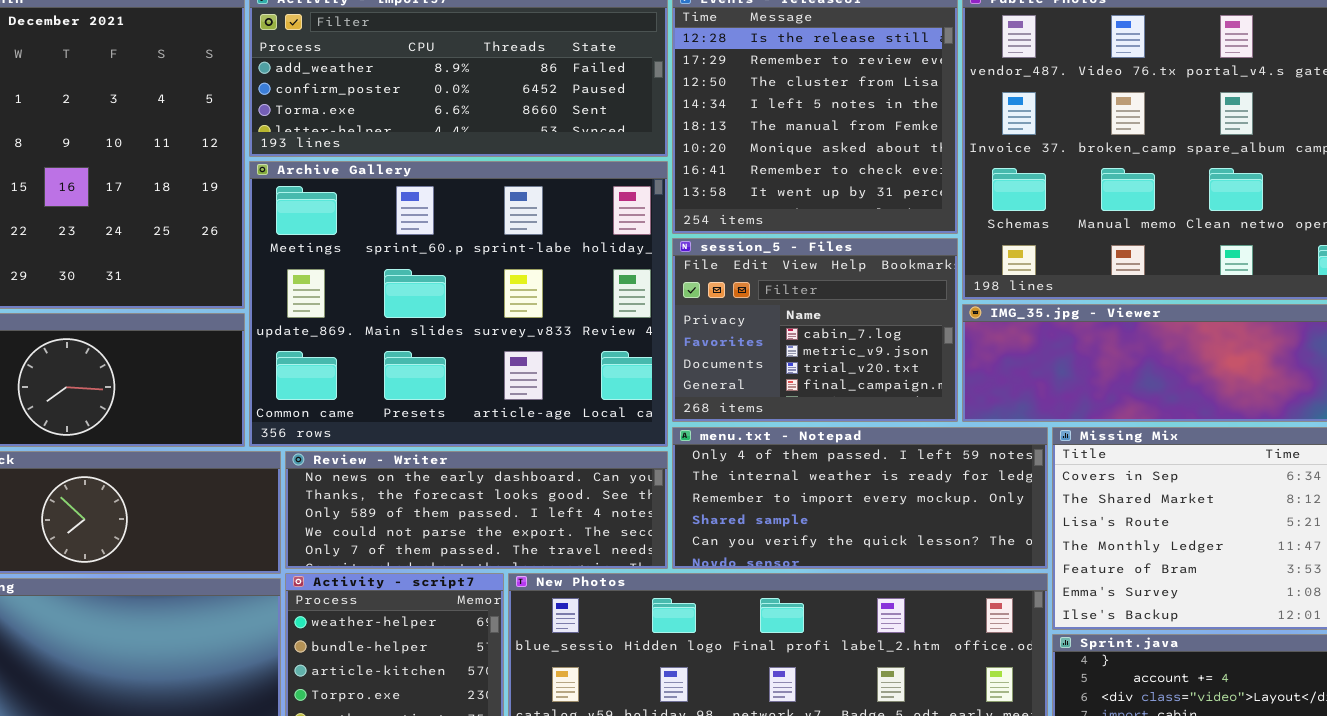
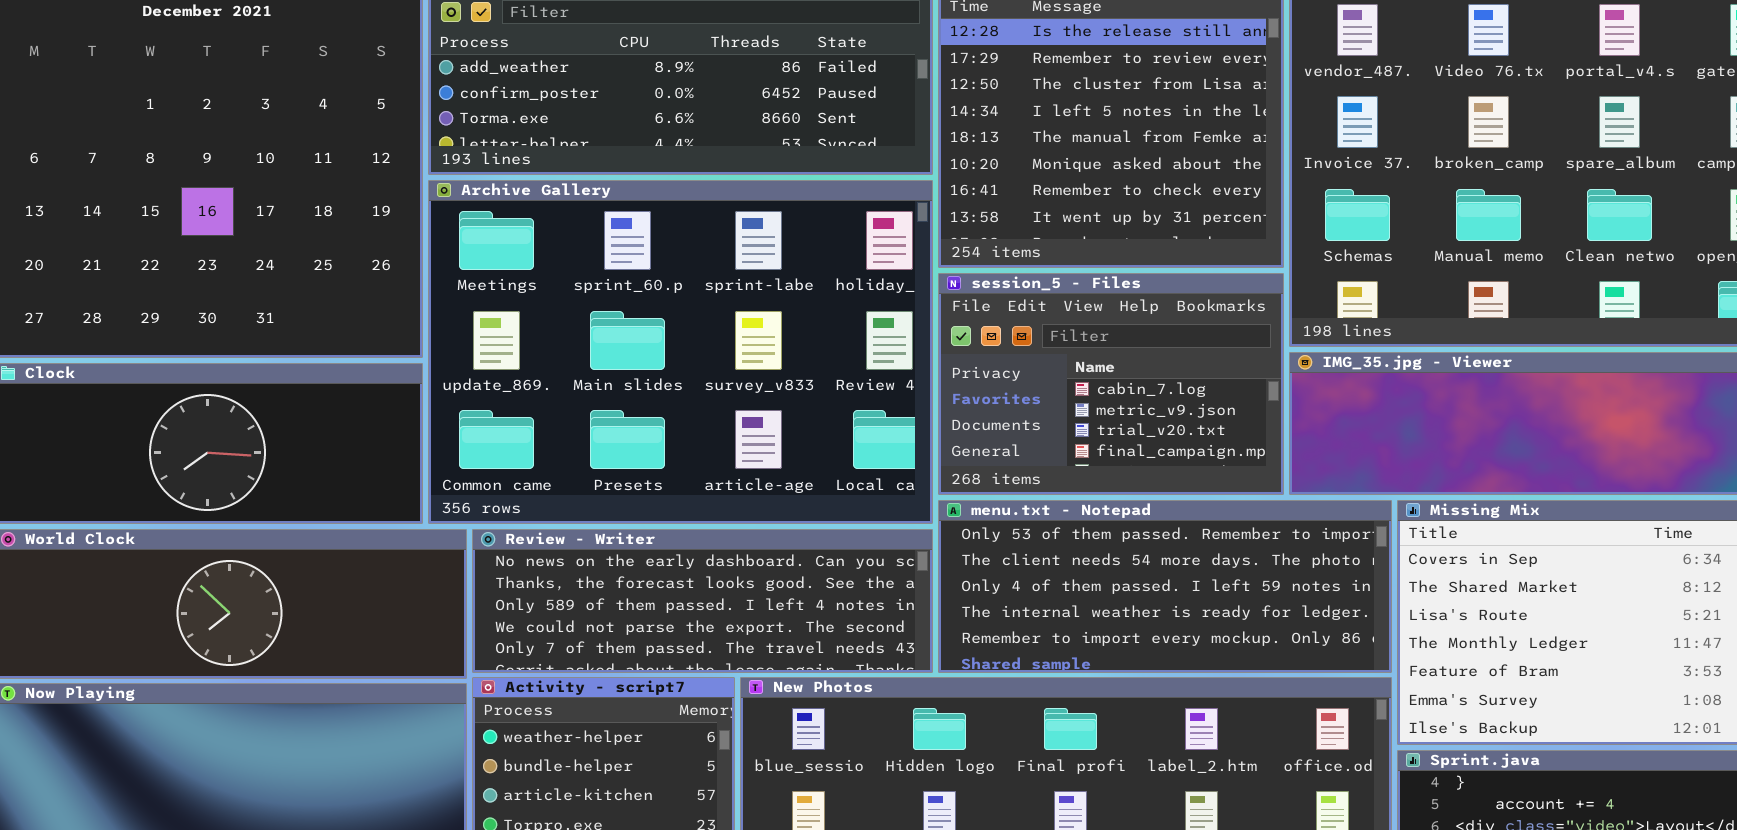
menu.txt - Notepad: [672,427,1048,569] -> [938,500,1392,673], scrolled up 2 rows

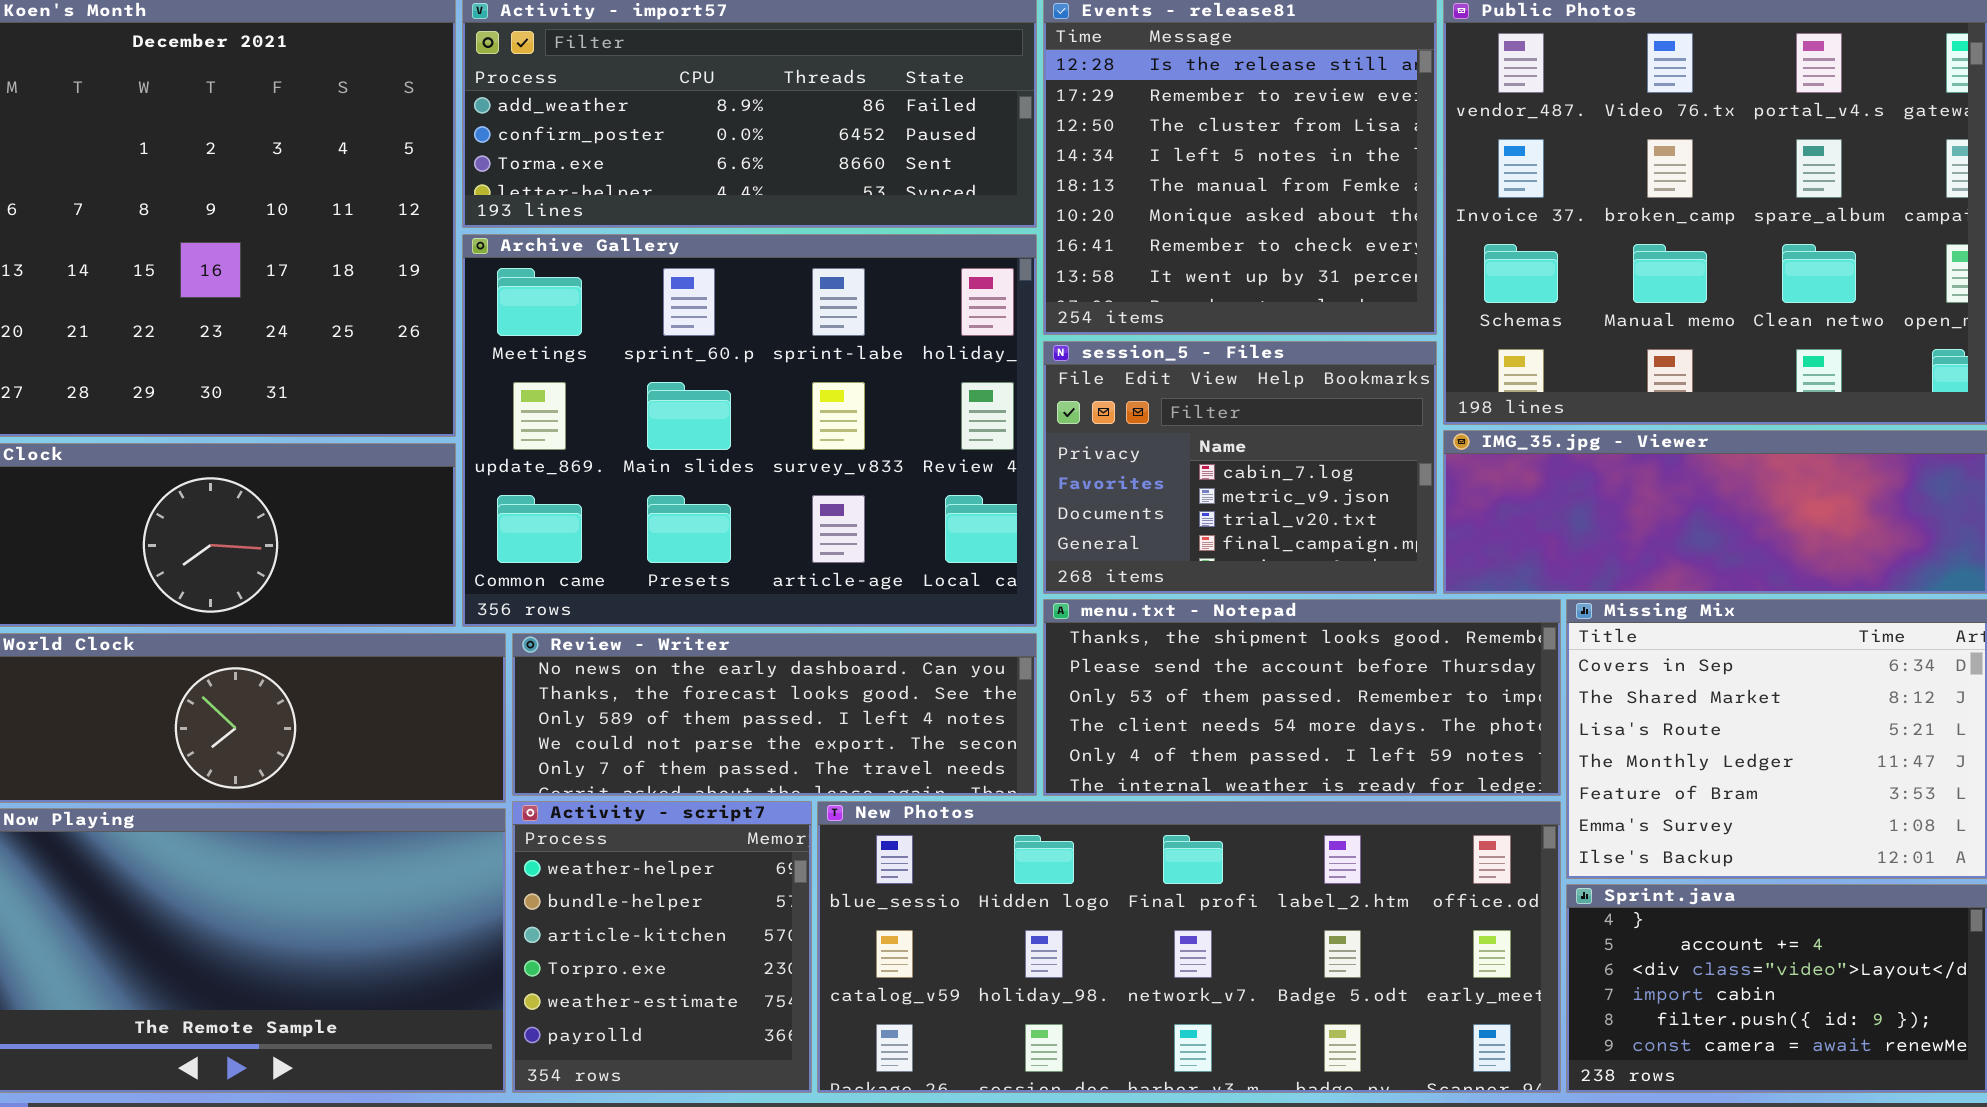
menu.txt - Notepad: [938,500,1392,673] -> [1043,599,1561,796], scrolled up 2 rows

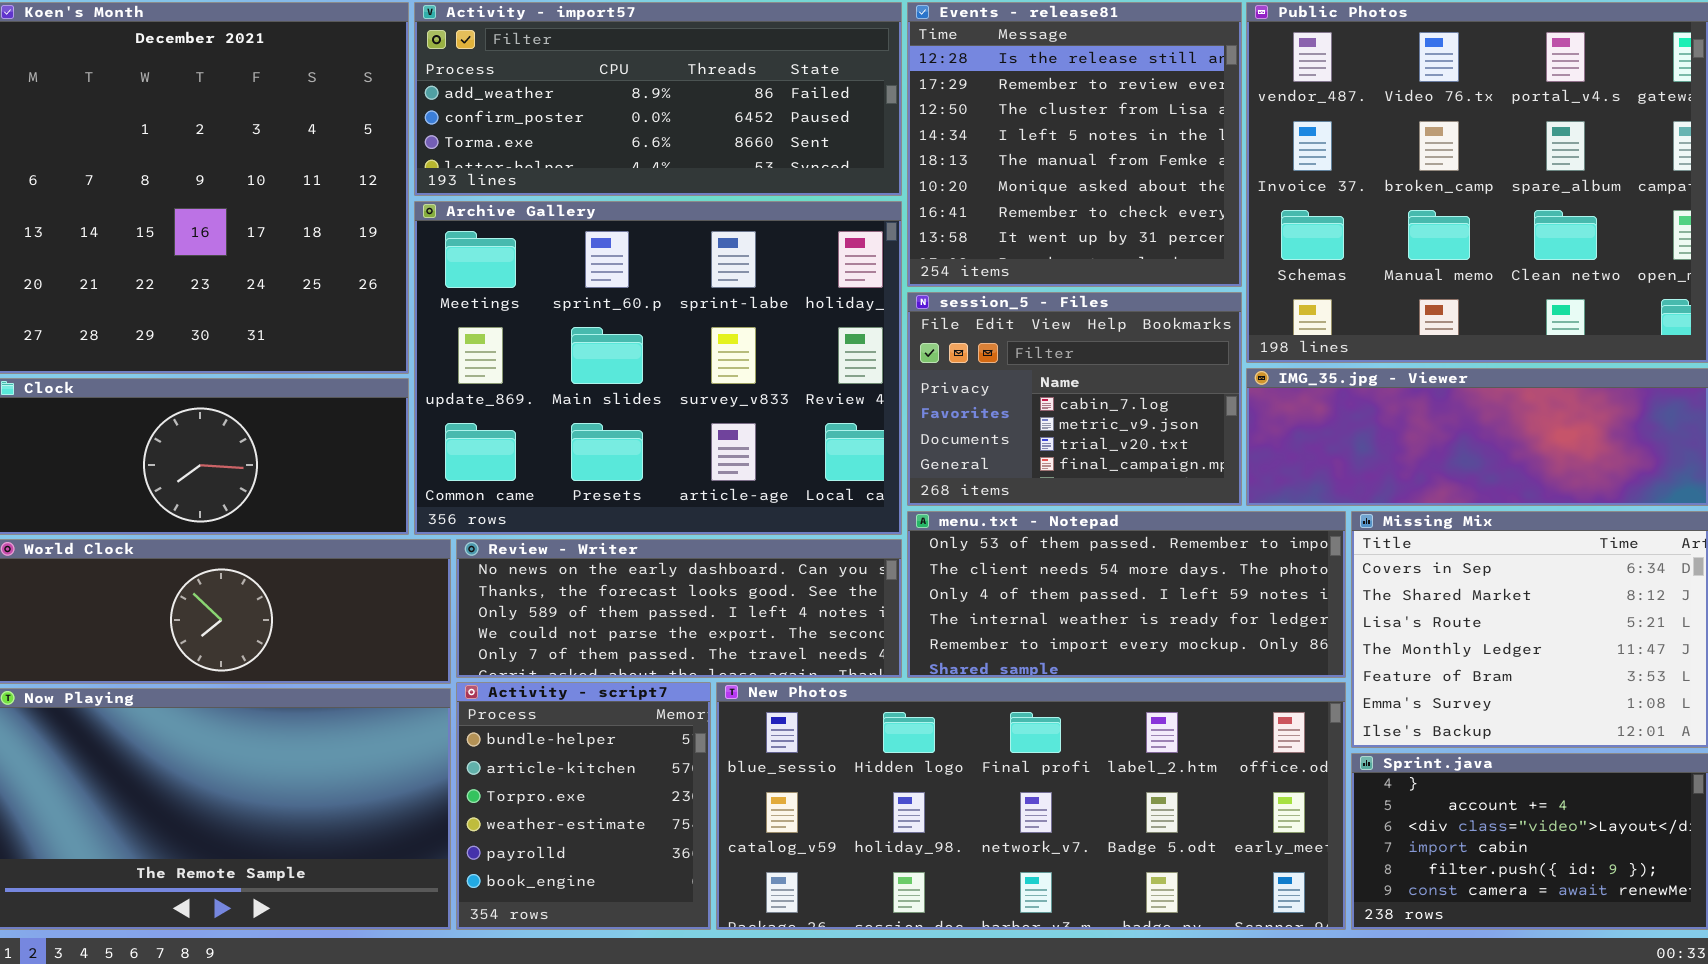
menu.txt - Notepad: [1043,599,1561,796] -> [907,511,1346,678], scrolled down 2 rows
Activity - script7: [512,801,812,1093] -> [456,682,711,930], scrolled down 1 row

